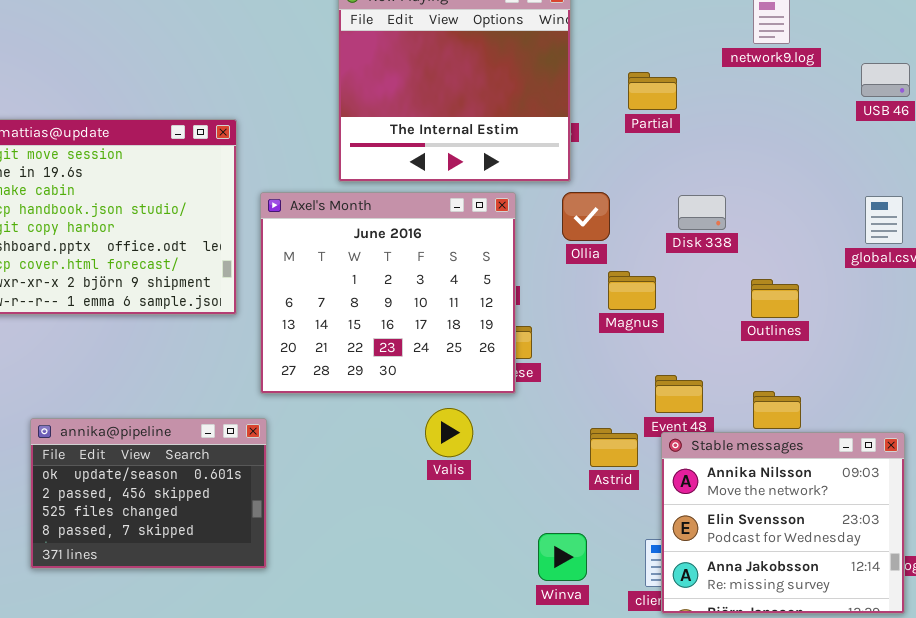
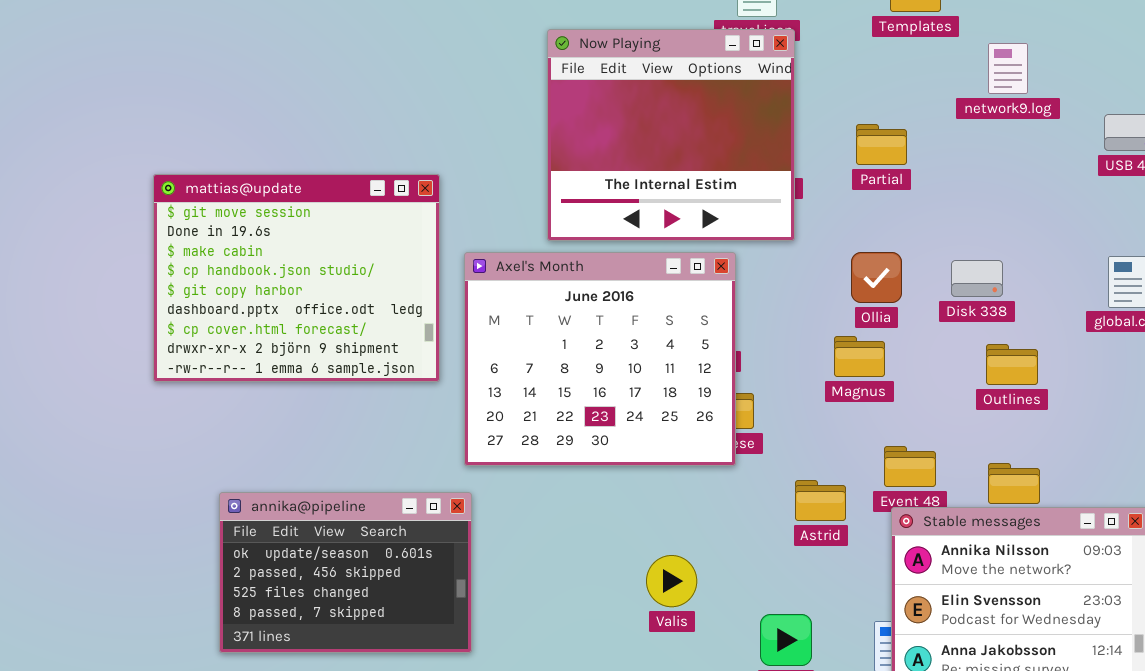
Ollia: [562,192,610,241] -> [851,252,902,303], moved
Disk 338: [678,195,726,230] -> [951,260,1003,297], moved
Valis: [425,408,473,457] -> [646,555,697,607], moved
Astrid: [590,428,638,467] -> [795,480,846,521], moved

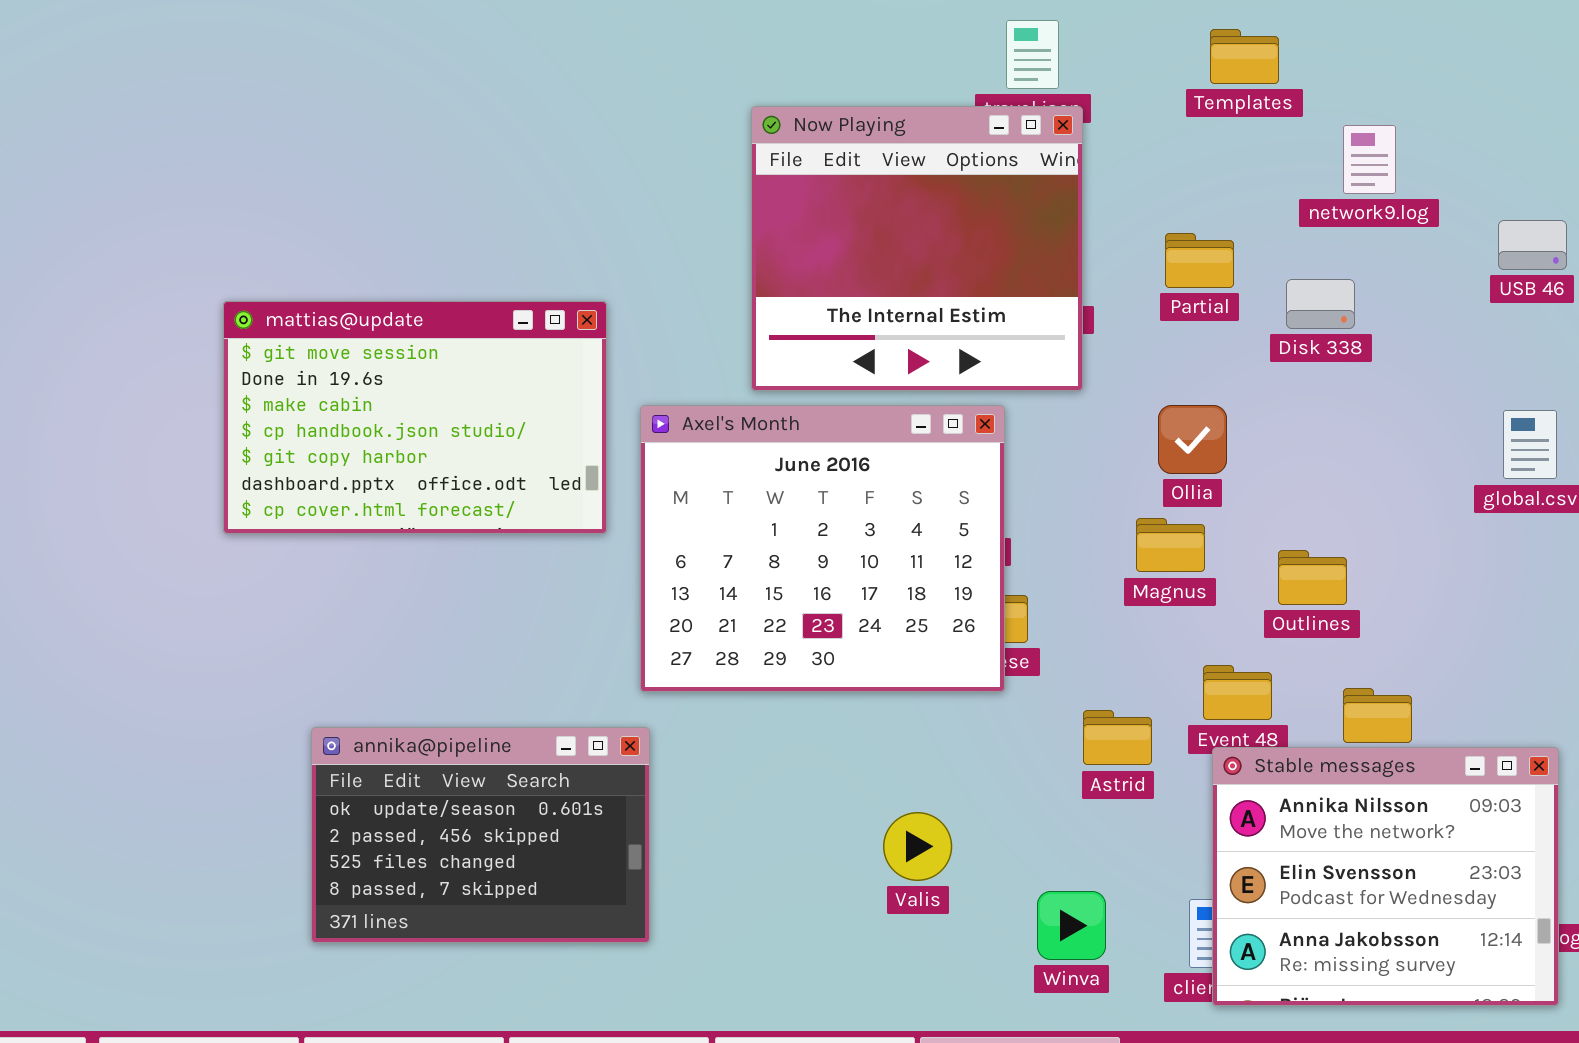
mattias@update: [153,174,440,382] -> [223,301,607,534], resized
Disk 338: [951,260,1003,297] -> [1286,279,1355,329], moved
Outlines: [986,344,1038,385] -> [1278,550,1347,605], moved

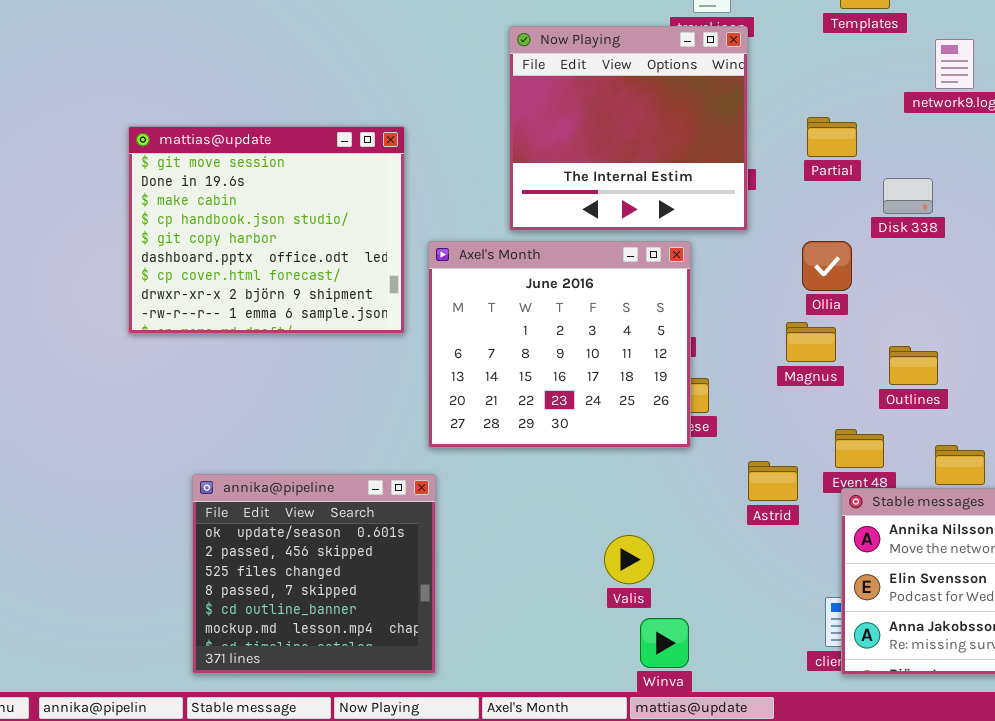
Disk 338: [1286,279,1355,329] -> [883,178,933,214], moved
mattias@update: [223,301,607,534] -> [128,126,405,334], resized
annika@pipeline: [311,727,650,943] -> [192,474,436,674], resized
Winva: [1037,891,1106,960] -> [640,618,689,668], moved

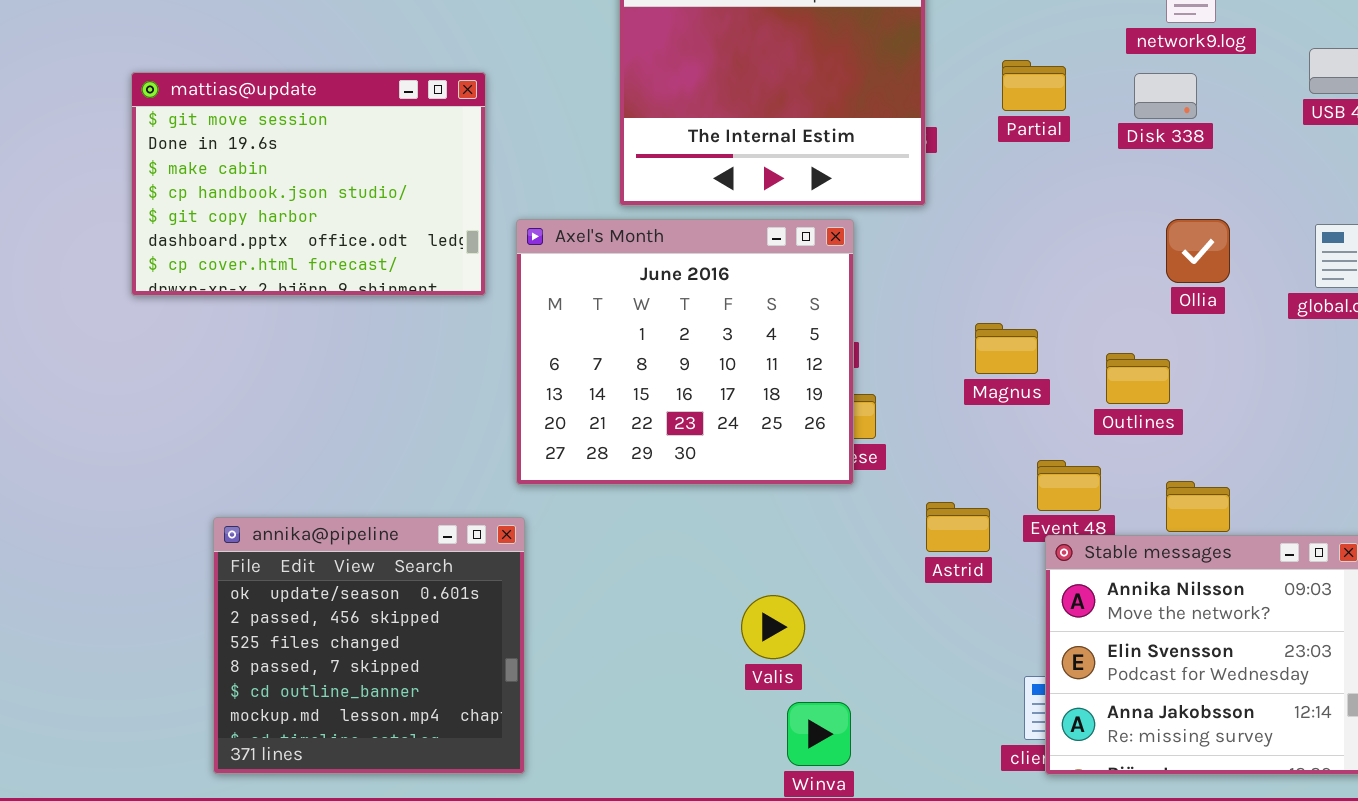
mattias@update: [128,126,405,334] -> [131,72,486,296], resized
Disk 338: [883,178,933,214] -> [1134,73,1197,119], moved
Ollia: [802,241,852,291] -> [1166,219,1230,283], moved

